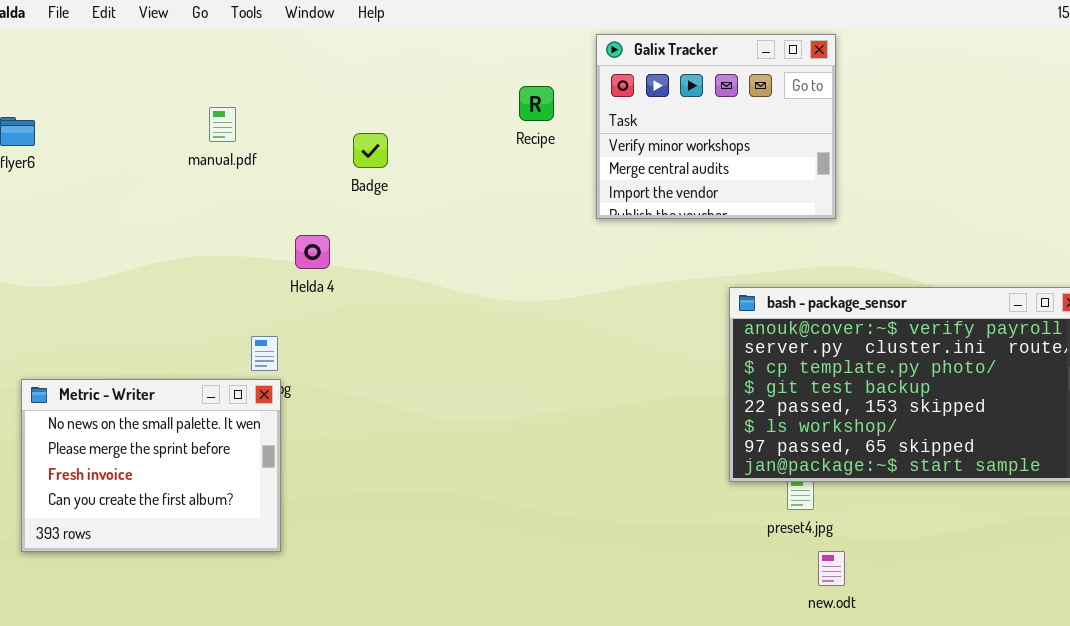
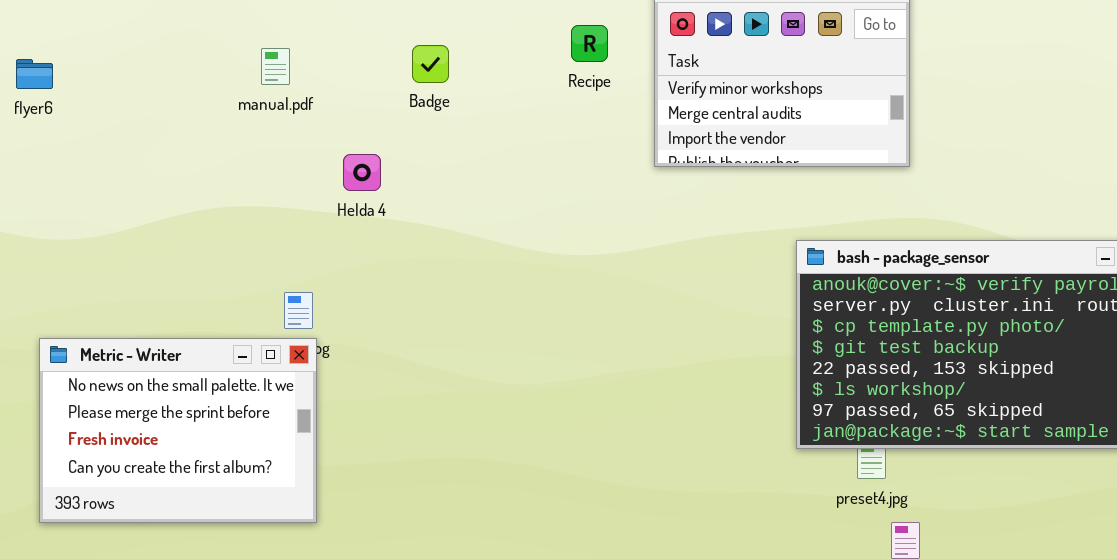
manual.pdf: [209,107,236,142] -> [261,48,290,85], moved
Badge: [353,133,388,168] -> [412,45,449,83], moved
Helda 4: [295,235,330,269] -> [343,154,381,191], moved

